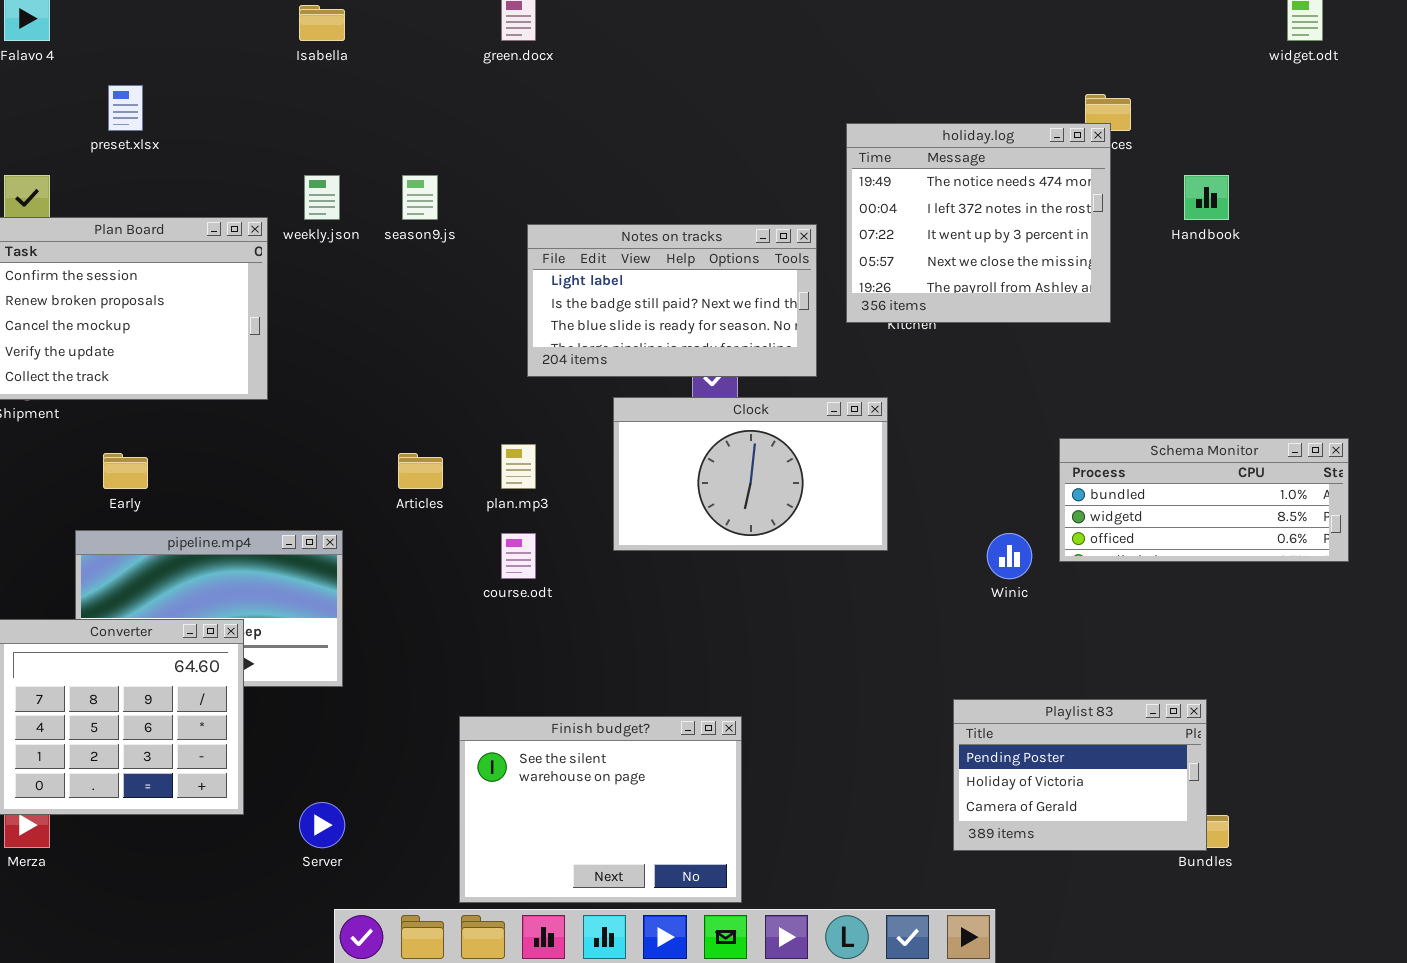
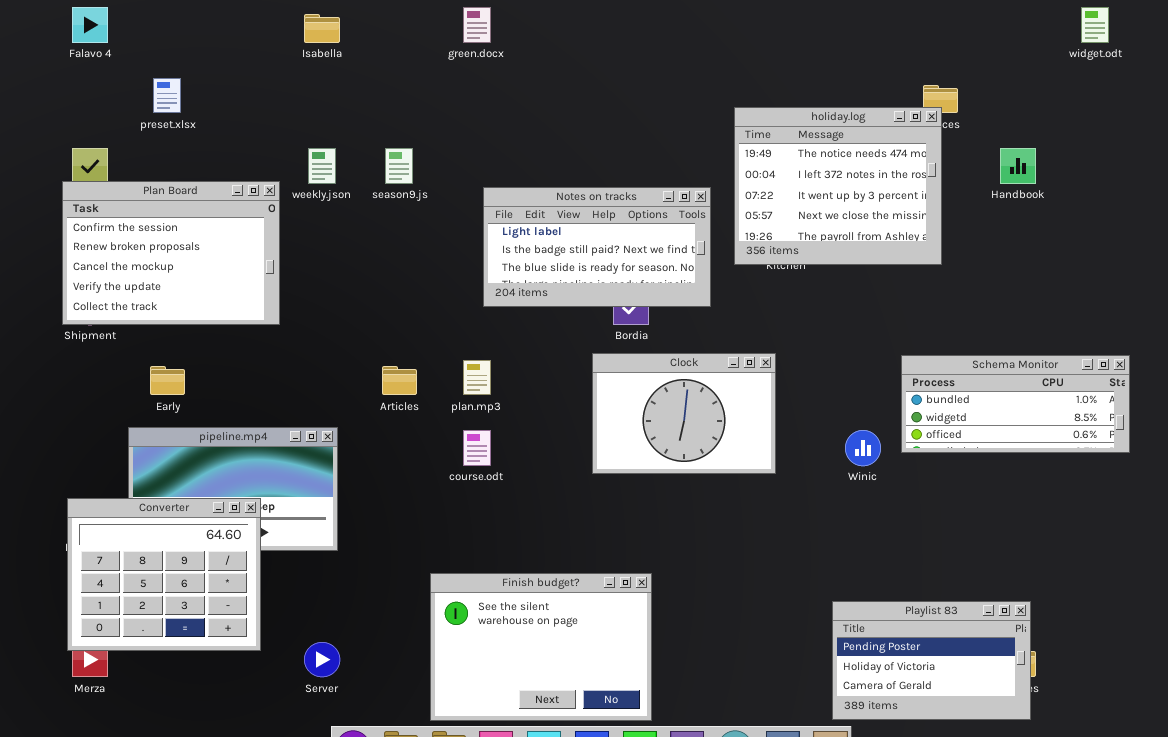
Clock: [613,397,888,551] -> [592,353,776,474], moved, resized
Playlist 83: [953,699,1207,851] -> [832,601,1031,720], moved

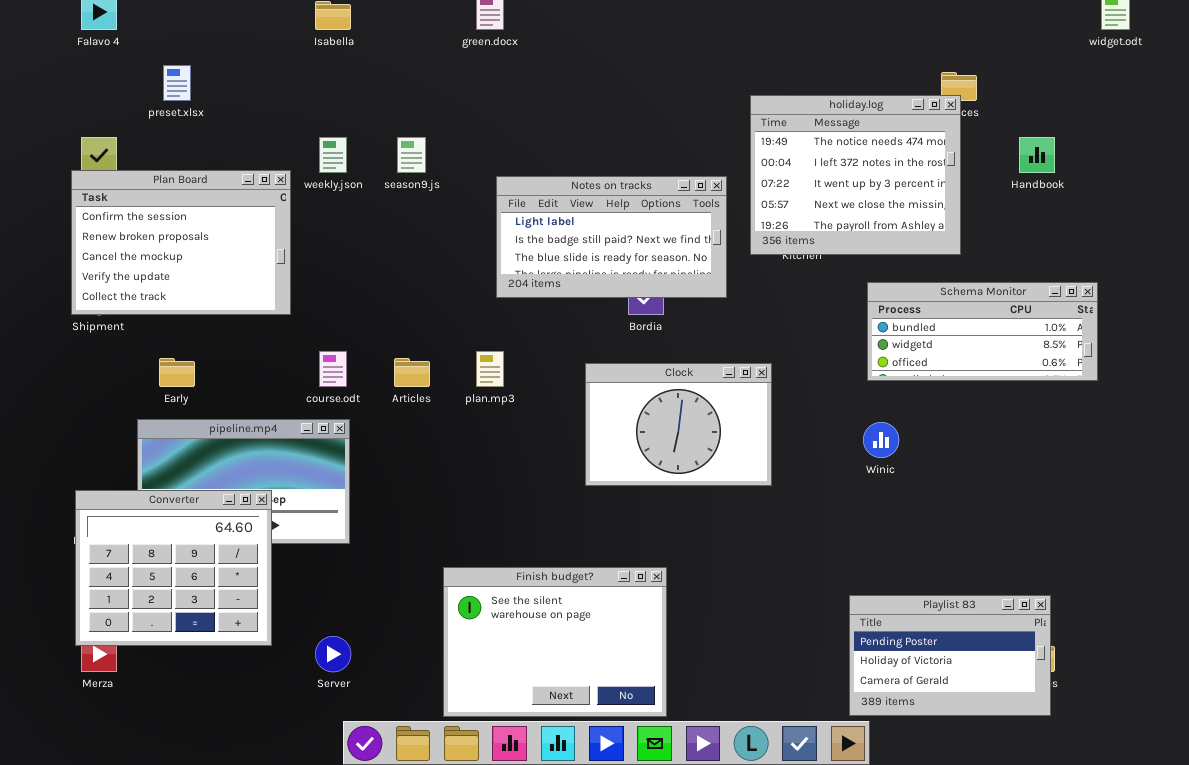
Clock: [592,353,776,474] -> [585,363,772,486], moved
Schema Monitor: [901,355,1130,453] -> [867,282,1098,381], moved
course.odt: [463,430,491,466] -> [319,351,347,387], moved

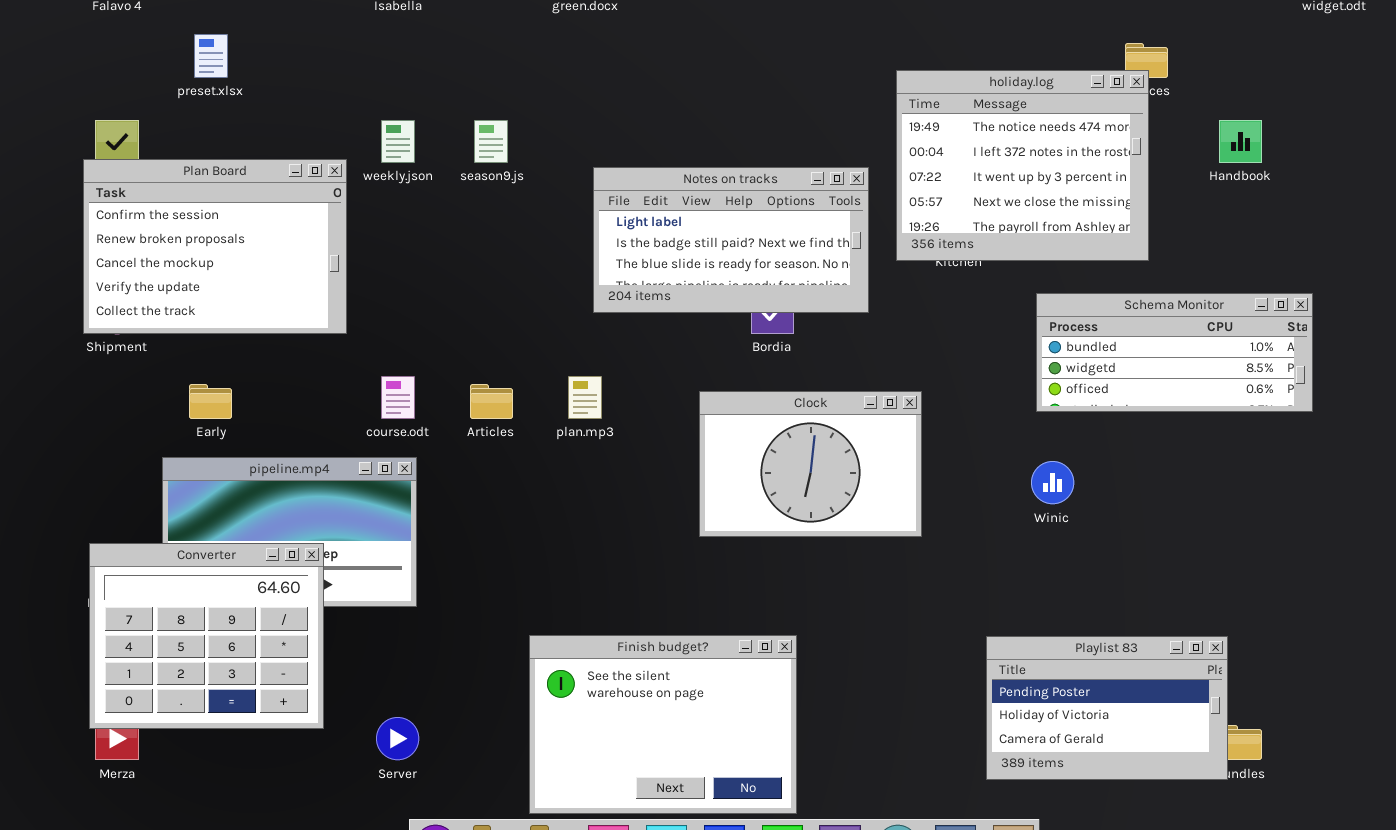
Playlist 83: [849,595,1051,716] -> [986,636,1228,780], moved

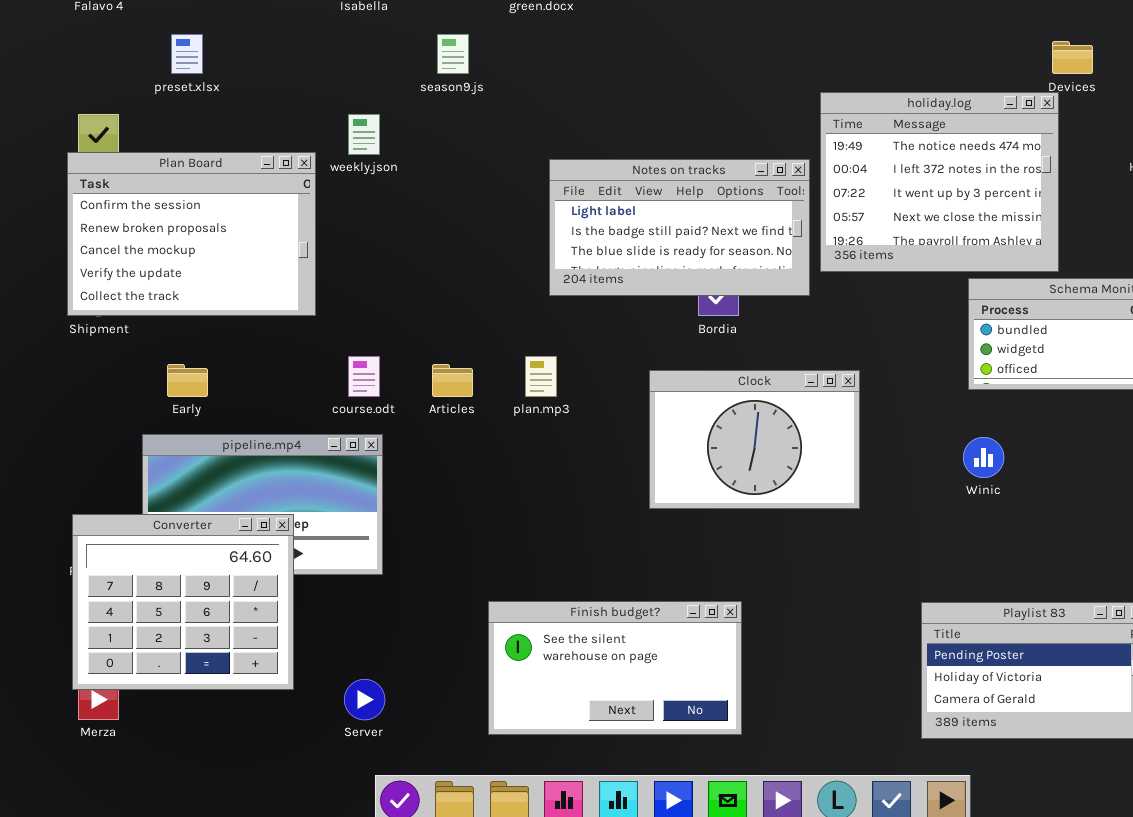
holiday.log: [896,70,1149,261] -> [820,92,1059,272], moved
season9.js: [474,120,508,163] -> [437,34,469,74], moved
Finish budget?: [529,635,797,814] -> [488,601,742,735], resized

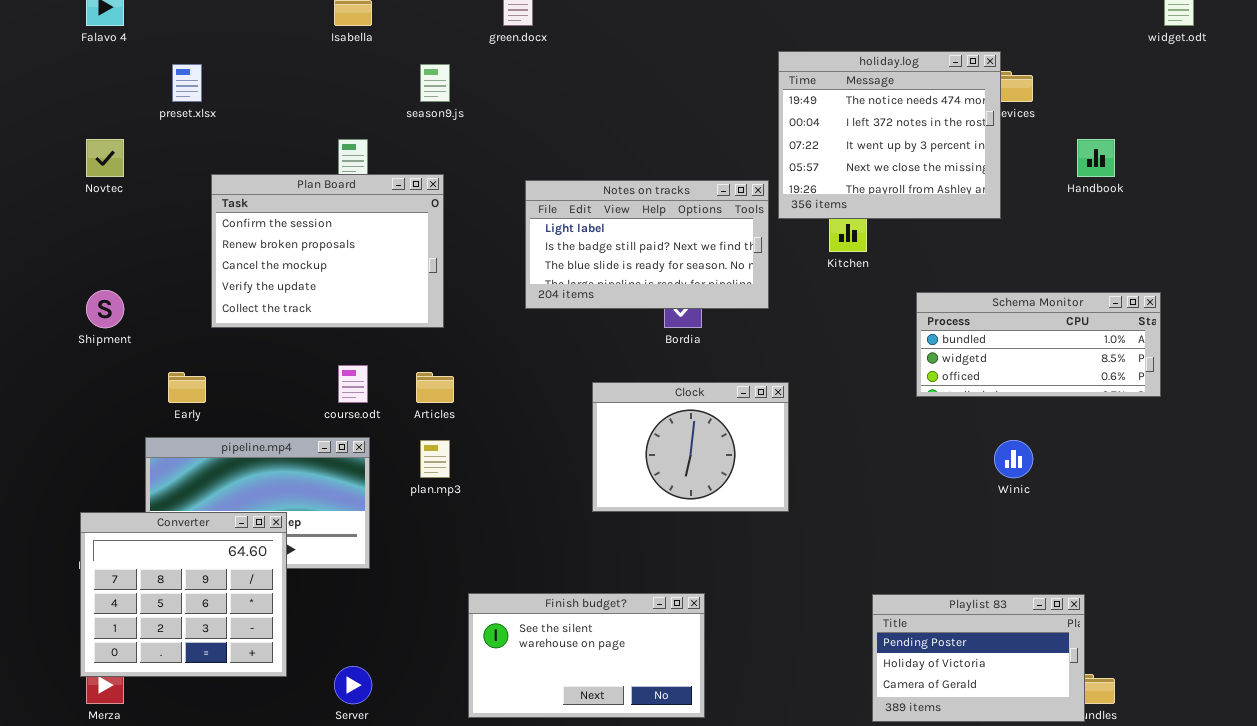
holiday.log: [820,92,1059,272] -> [778,51,1001,219], moved
Plan Board: [67,152,316,316] -> [211,174,444,328], moved
plan.mp3: [525,356,557,397] -> [420,440,450,478], moved
Clock: [649,370,860,509] -> [592,382,789,512], moved
Winic: [963,437,1004,478] -> [994,440,1033,478], moved

